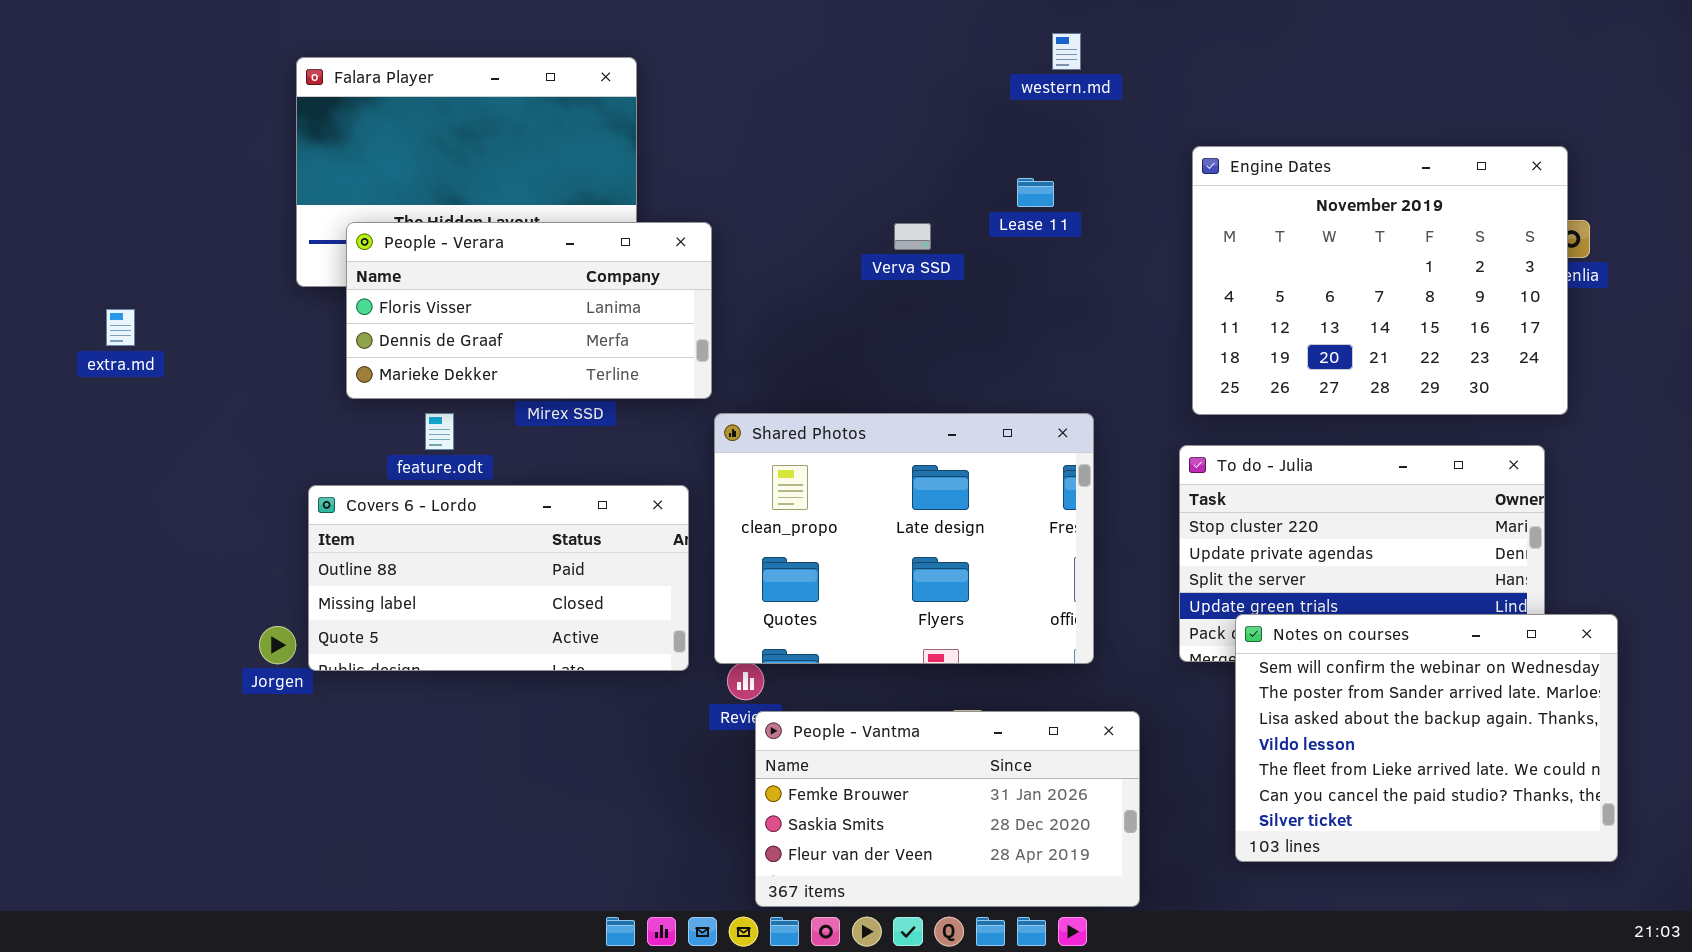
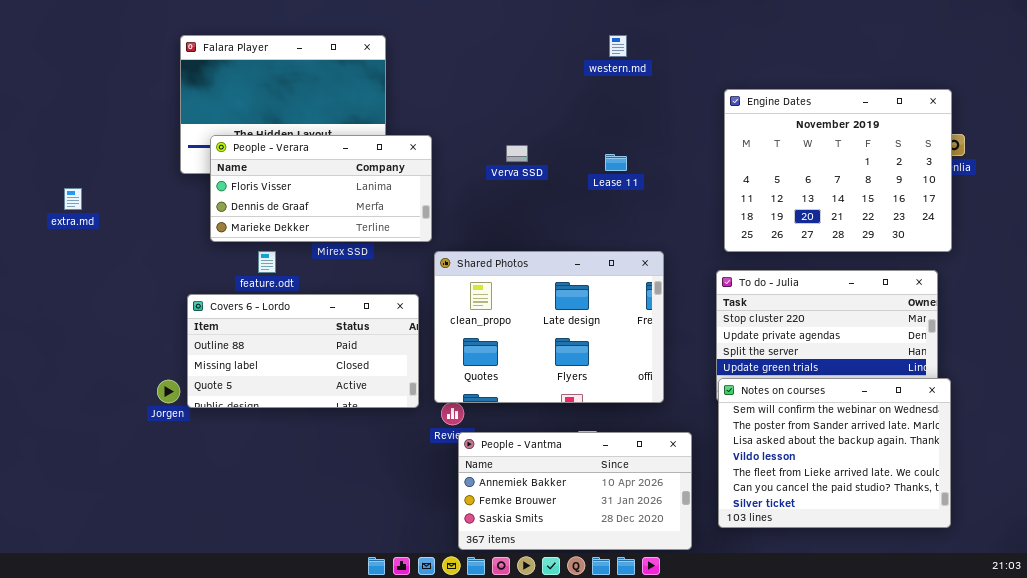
western.md: [1052,33,1081,70] -> [609,35,627,57], moved
Lease 11: [1017,178,1054,207] -> [605,154,627,171], moved
Verva SSD: [894,223,931,250] -> [506,145,528,162], moved
Notes on courses: [1235,614,1618,862] -> [718,378,951,528], moved
People - Vantma: [755,711,1140,907] -> [458,432,692,550], scrolled up 1 row

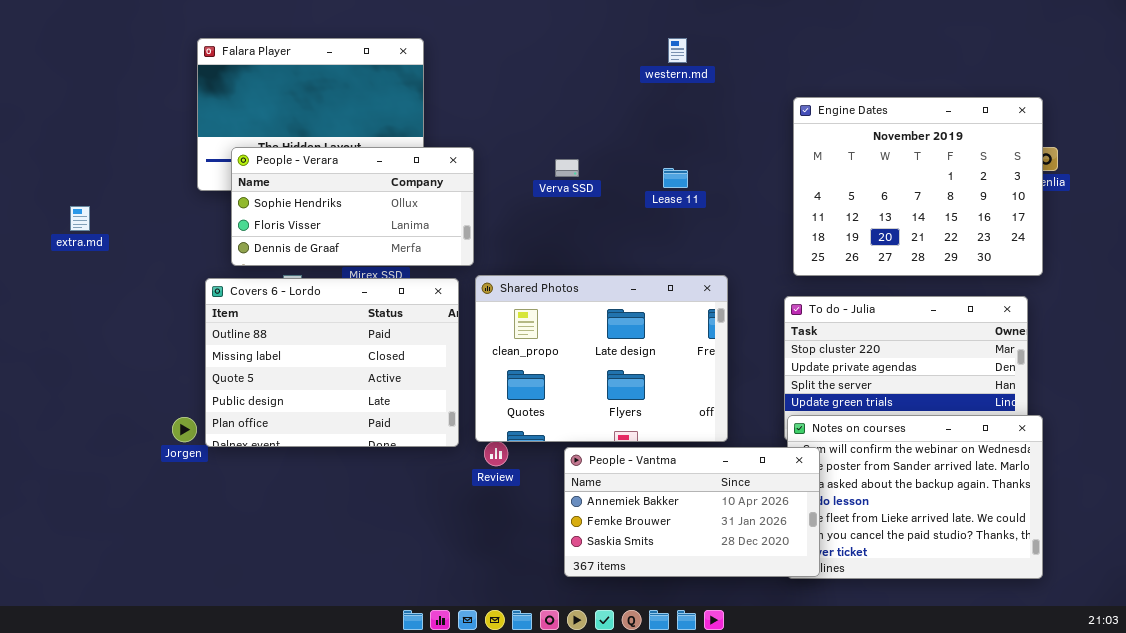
People - Verara: [210,135,432,242] -> [231,147,474,266], scrolled up 1 row
Covers 6 - Lordo: [187,294,419,408] -> [205,278,459,447], resized
People - Vantma: [458,432,692,550] -> [564,447,820,577], moved

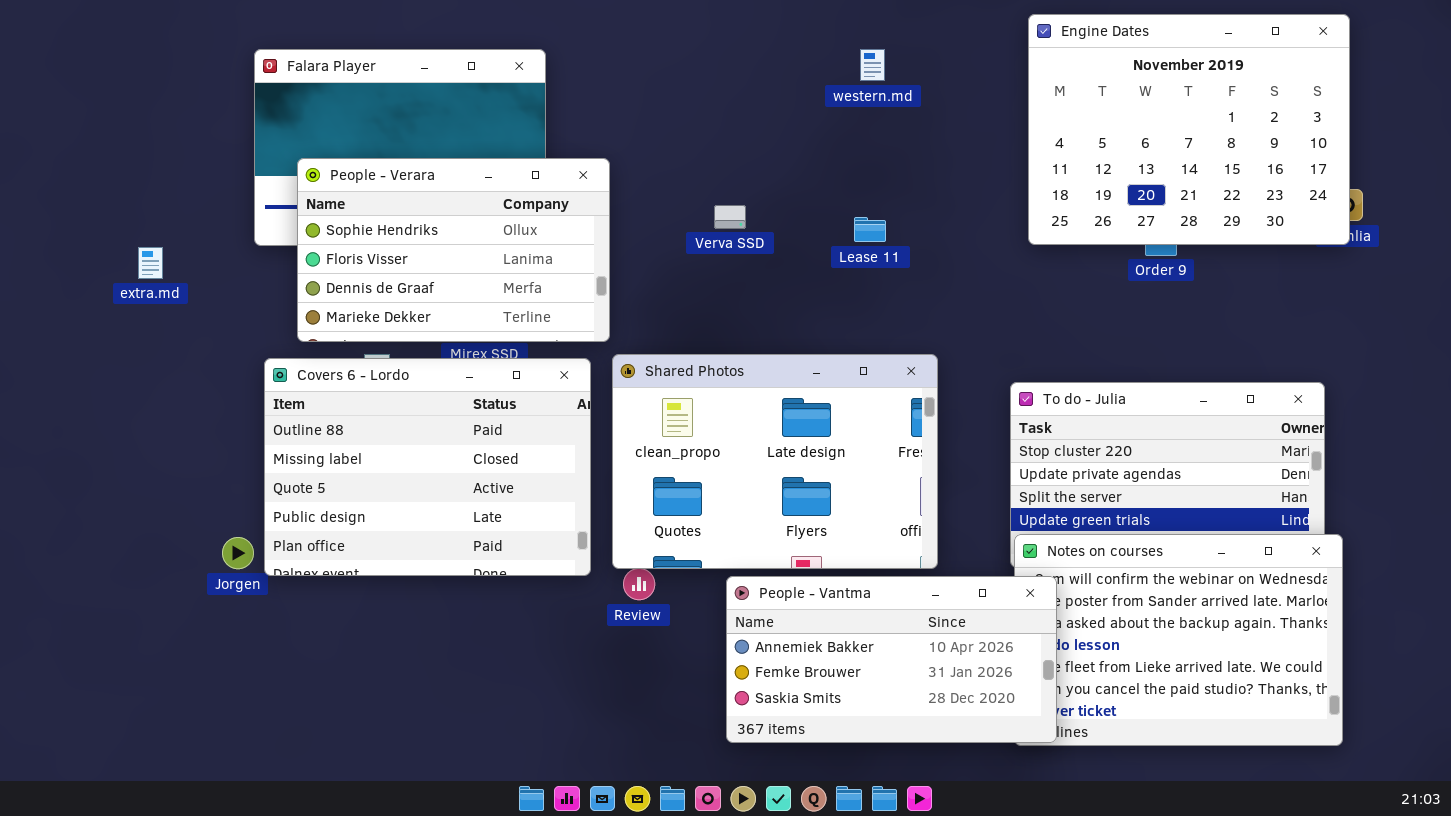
Engine Dates: [793,97,1043,276] -> [1028,14,1350,245], moved
People - Verara: [231,147,474,266] -> [297,158,610,342], resized
extra.md: [70,206,90,231] -> [138,247,163,279], moved

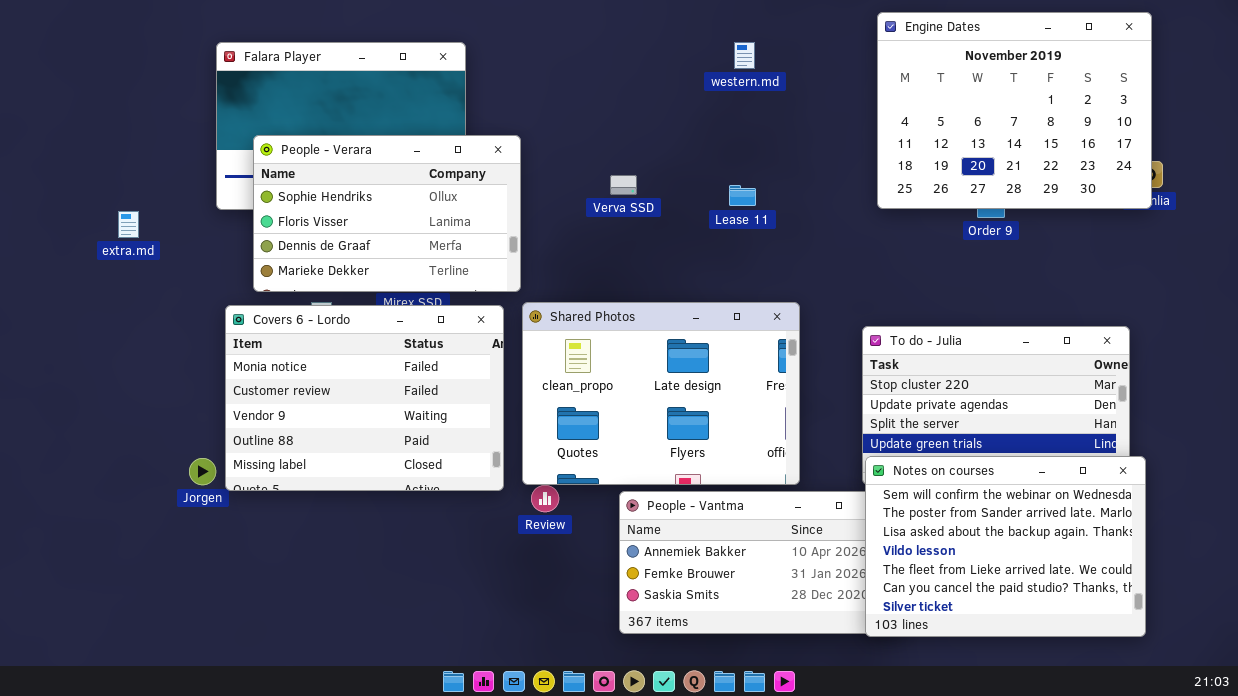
Covers 6 - Lordo: [264,358,591,576] -> [225,305,504,491], scrolled up 3 rows
Notes on courses: [1014,534,1343,746] -> [865,456,1146,637], raised

